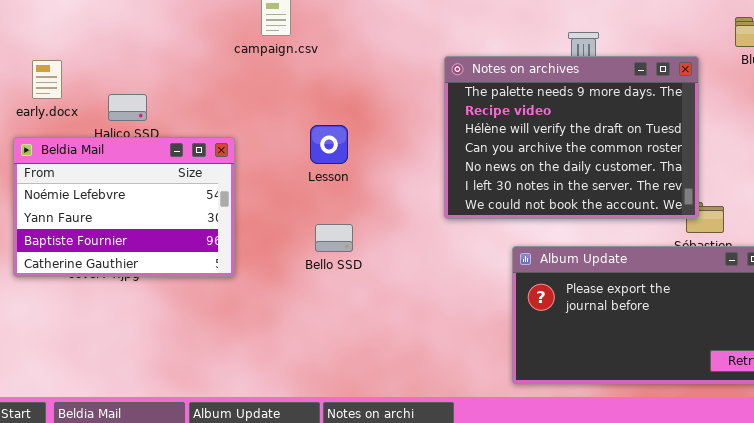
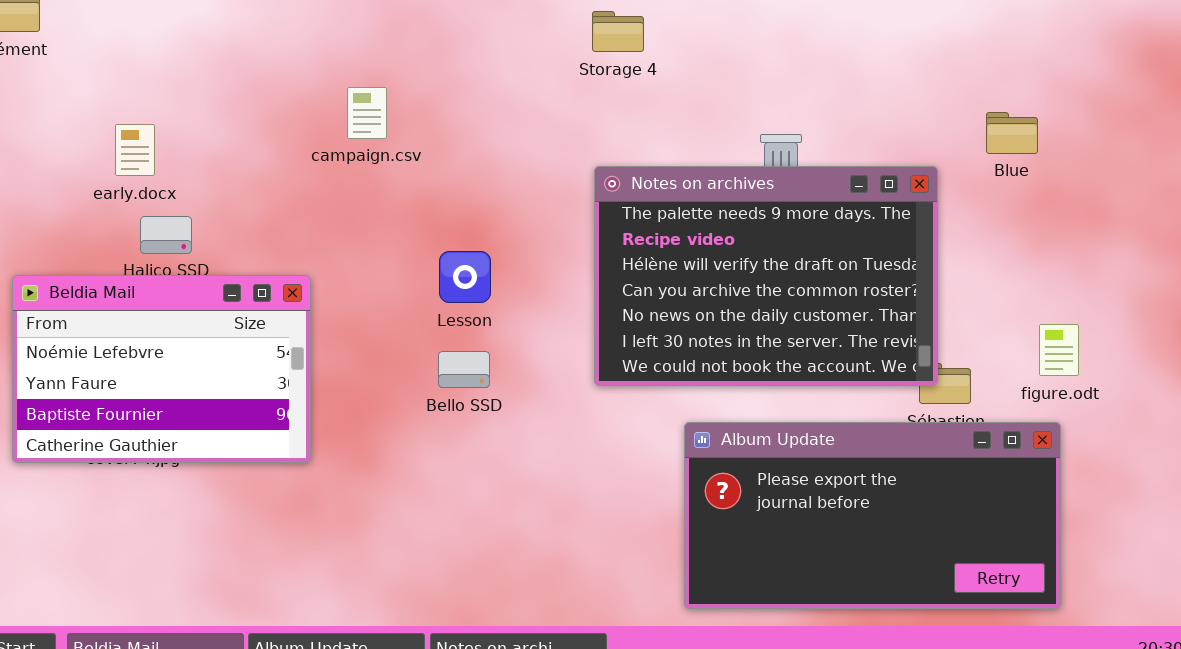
early.docx: [32,60,62,99] -> [115,124,155,176], moved
Lesson: [310,125,348,164] -> [439,251,491,303], moved
Bello SSD: [315,224,353,252] -> [438,351,490,388], moved

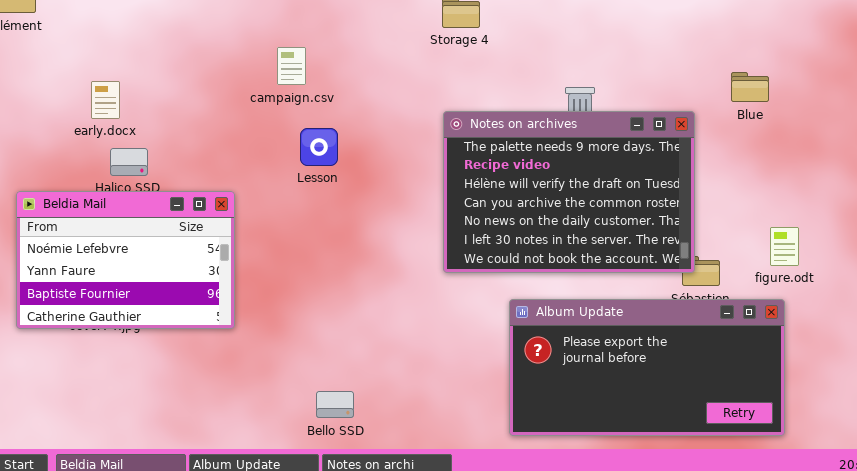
campaign.csv: [347,87,387,139] -> [277,47,306,85], moved
Lesson: [439,251,491,303] -> [300,128,338,166], moved
Bello SSD: [438,351,490,388] -> [316,391,354,418], moved

